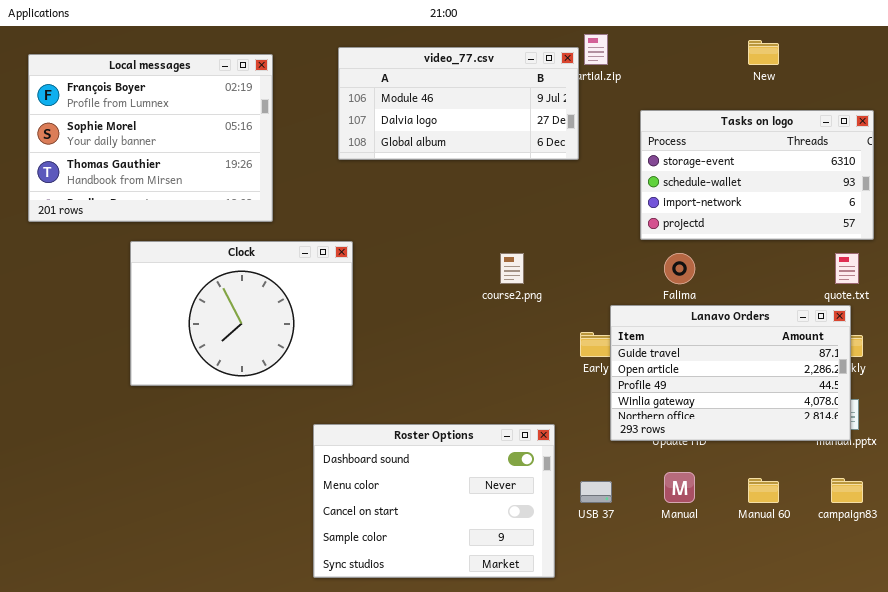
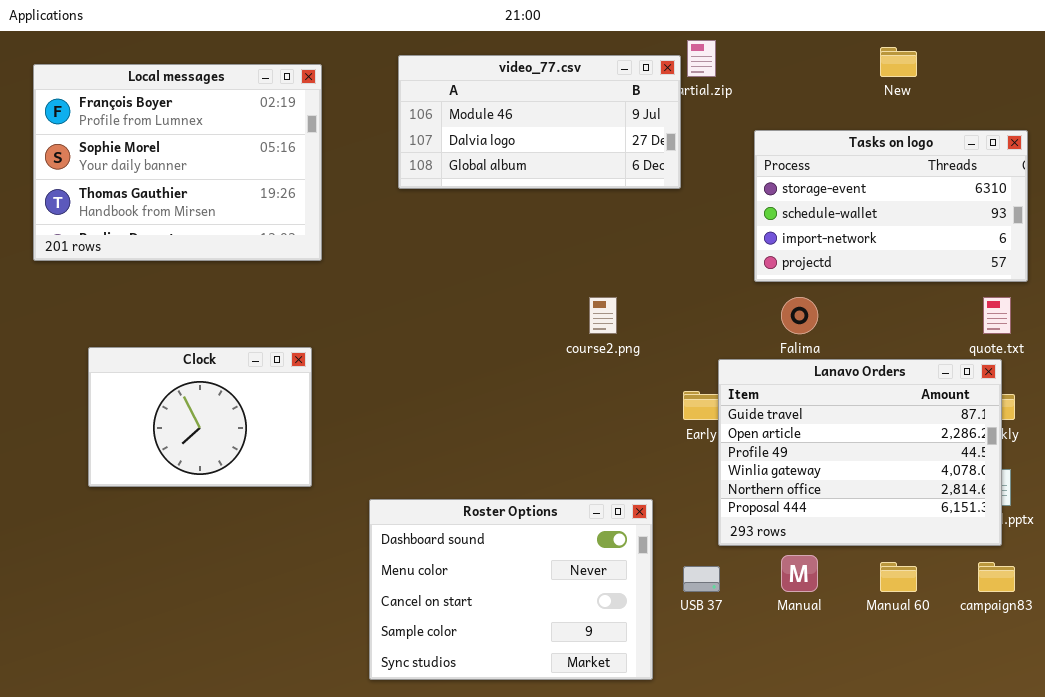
Clock: [130,241,353,386] -> [88,347,312,487], moved, resized
Lanavo Orders: [610,305,851,441] -> [718,359,1002,546], resized

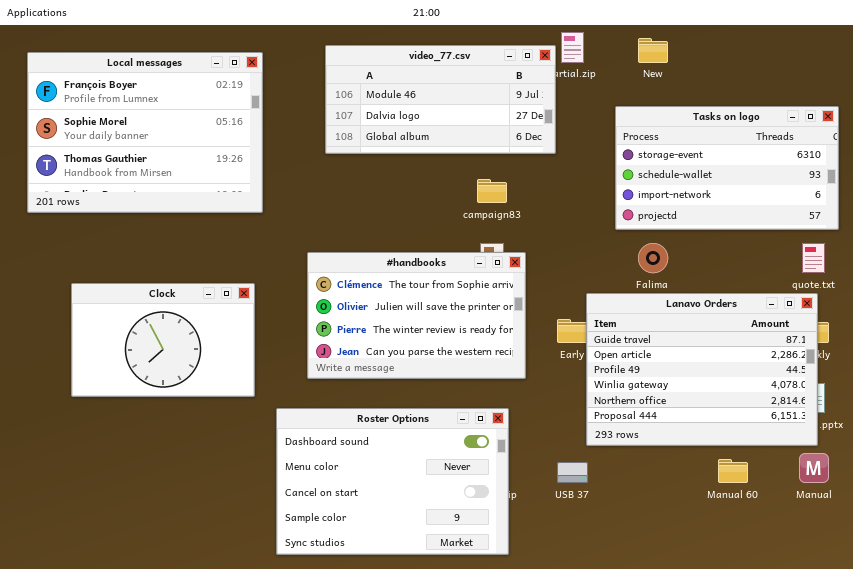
New: [880,47,917,77] -> [638,38,668,63], moved
#handbooks: none -> [307,252,526,379], opened
Roster Options: [369,499,653,680] -> [276,408,509,555], moved
Manual: [781,555,818,592] -> [799,453,829,483], moved
campaign83: [978,562,1015,592] -> [477,179,507,203], moved

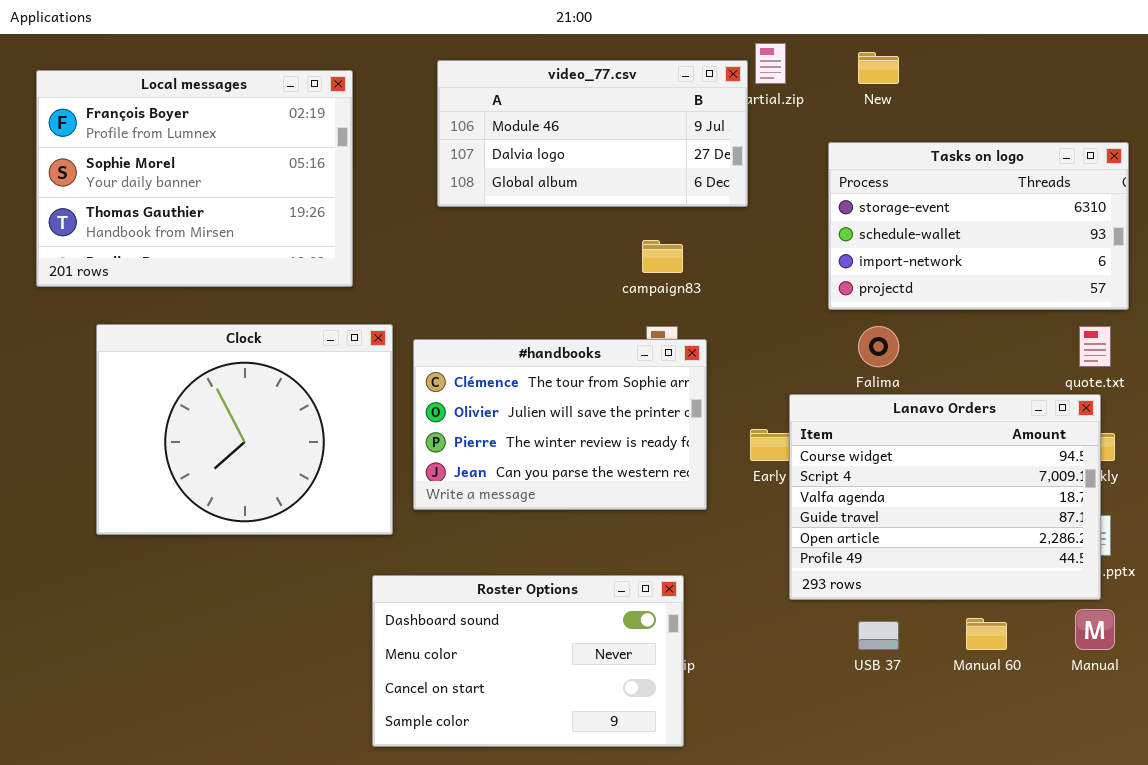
Clock: [71,283,255,397] -> [96,324,393,535], resized
Lanavo Orders: [586,293,818,446] -> [789,394,1101,600], scrolled up 3 rows
Roster Options: [276,408,509,555] -> [372,575,684,747], resized
USB 37: [557,462,588,483] -> [858,621,899,650], moved

